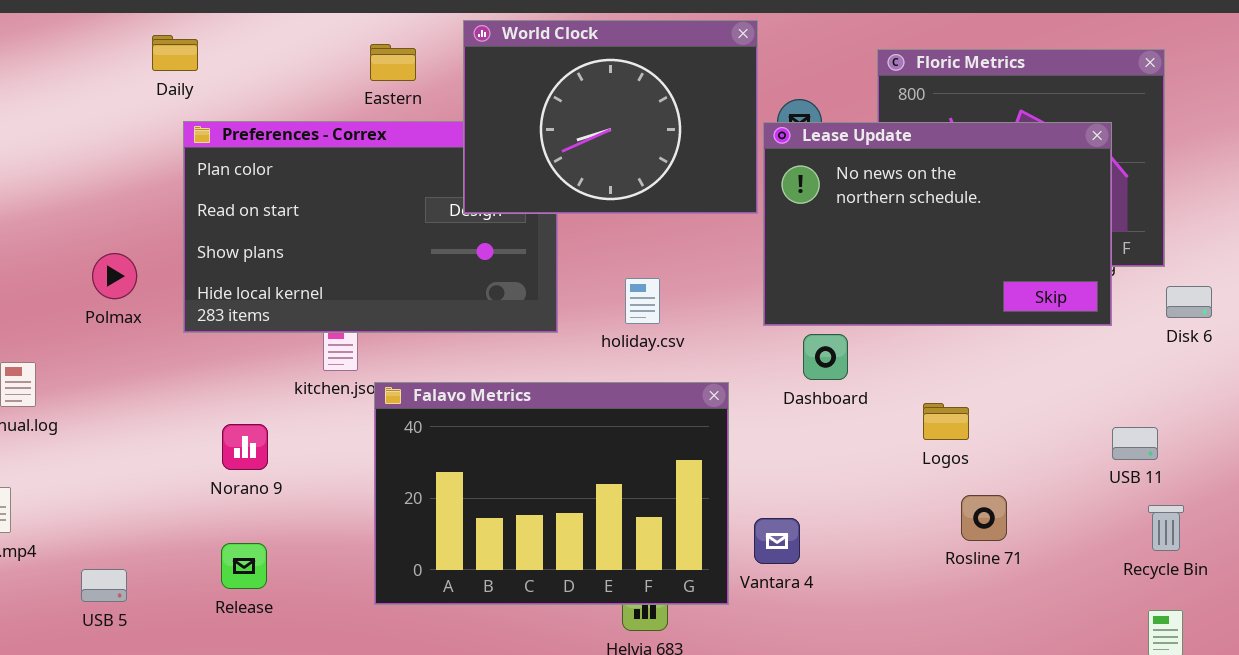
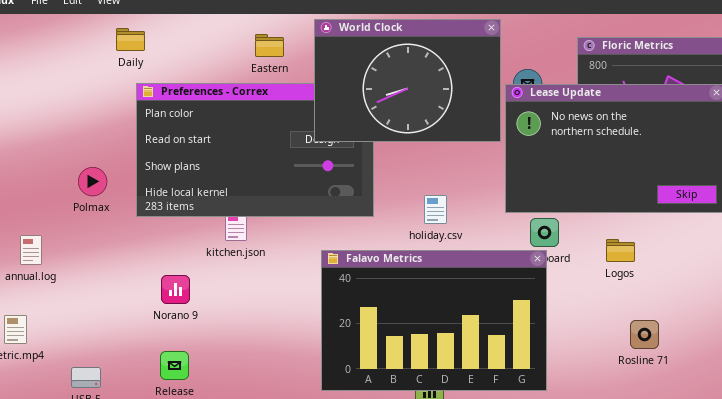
holiday.csv: [625,278,660,324] -> [424,195,447,224], moved
Falavo Metrics: [374,382,729,605] -> [321,250,547,391], moved
Logos: [923,403,969,440] -> [606,239,635,262], moved

